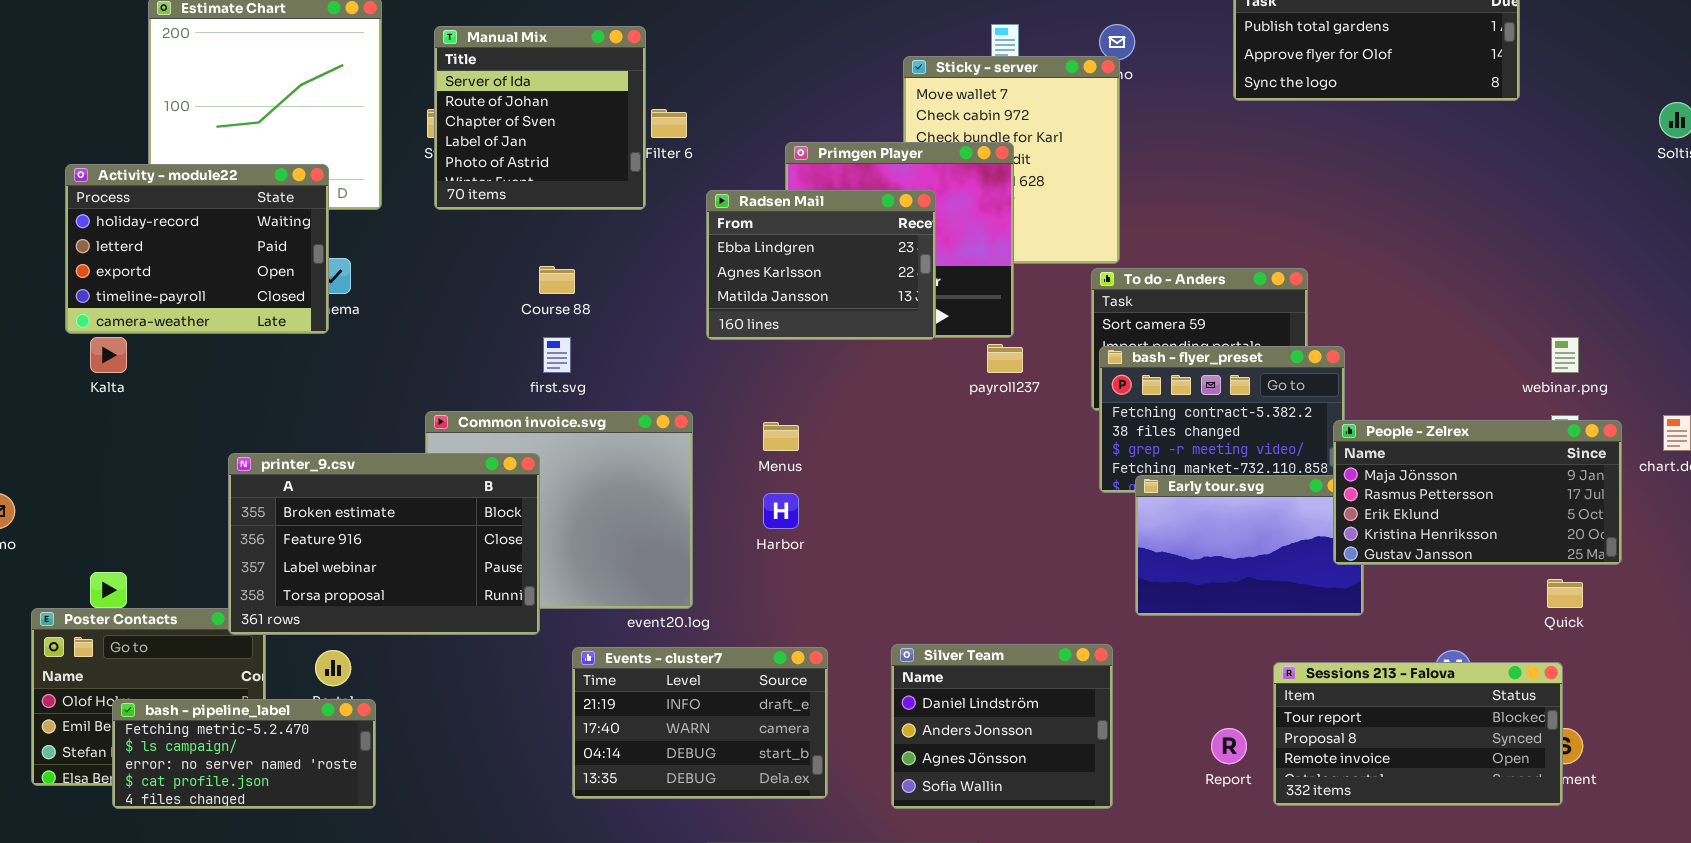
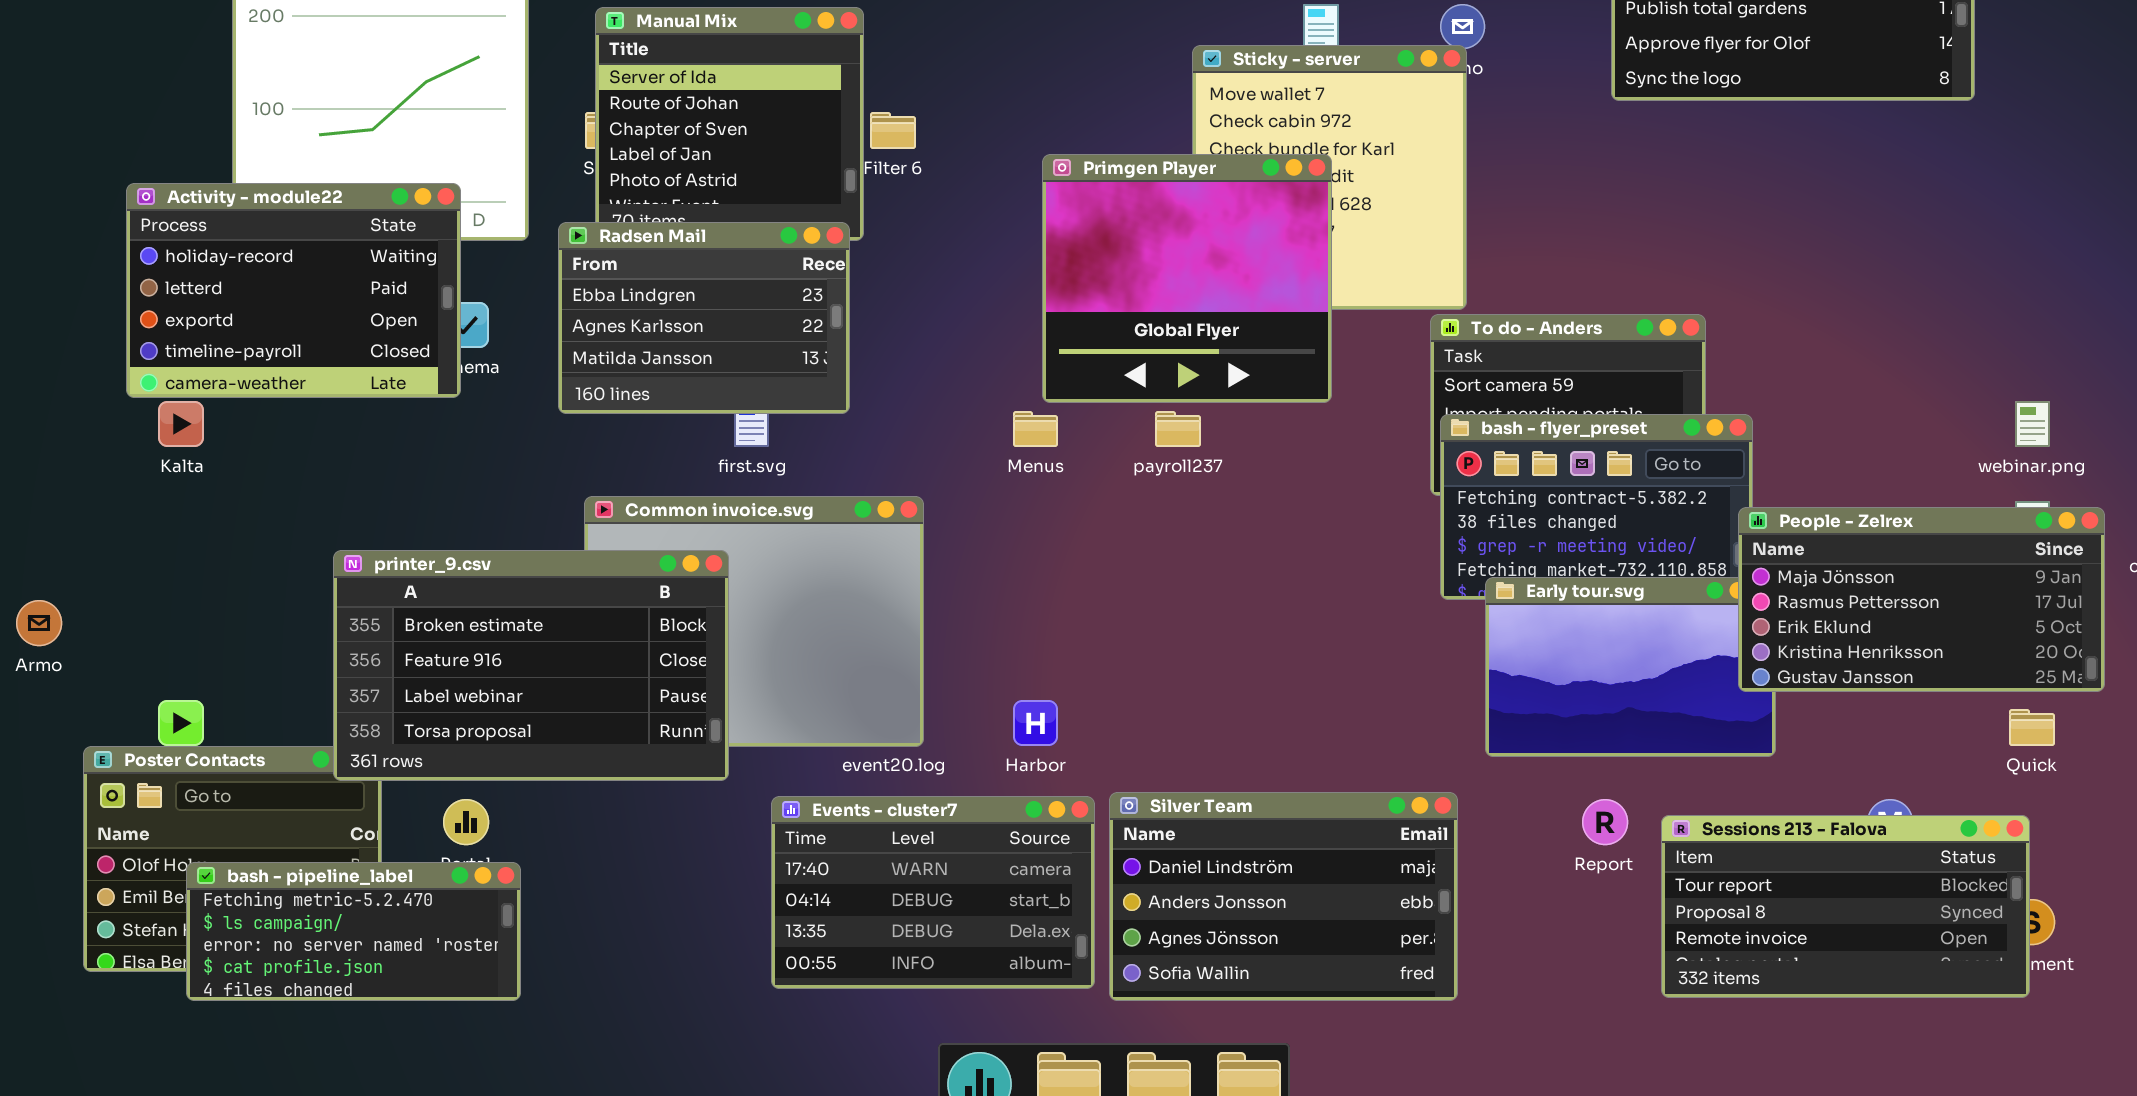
Radsen Mail: [706,190,936,340] -> [558,222,850,414], moved
payroll237: [987,344,1023,373] -> [1155,411,1201,447], moved
Menus: [763,422,799,451] -> [1013,411,1058,447], moved
Harbor: [763,493,799,529] -> [1013,700,1058,746], moved
Silver Team: [891,644,1113,809] -> [1109,792,1458,1001], resized
Events - cluster7: [572,647,828,799] -> [771,796,1095,989], scrolled down 1 row
Report: [1211,728,1247,764] -> [1582,799,1628,845], moved

